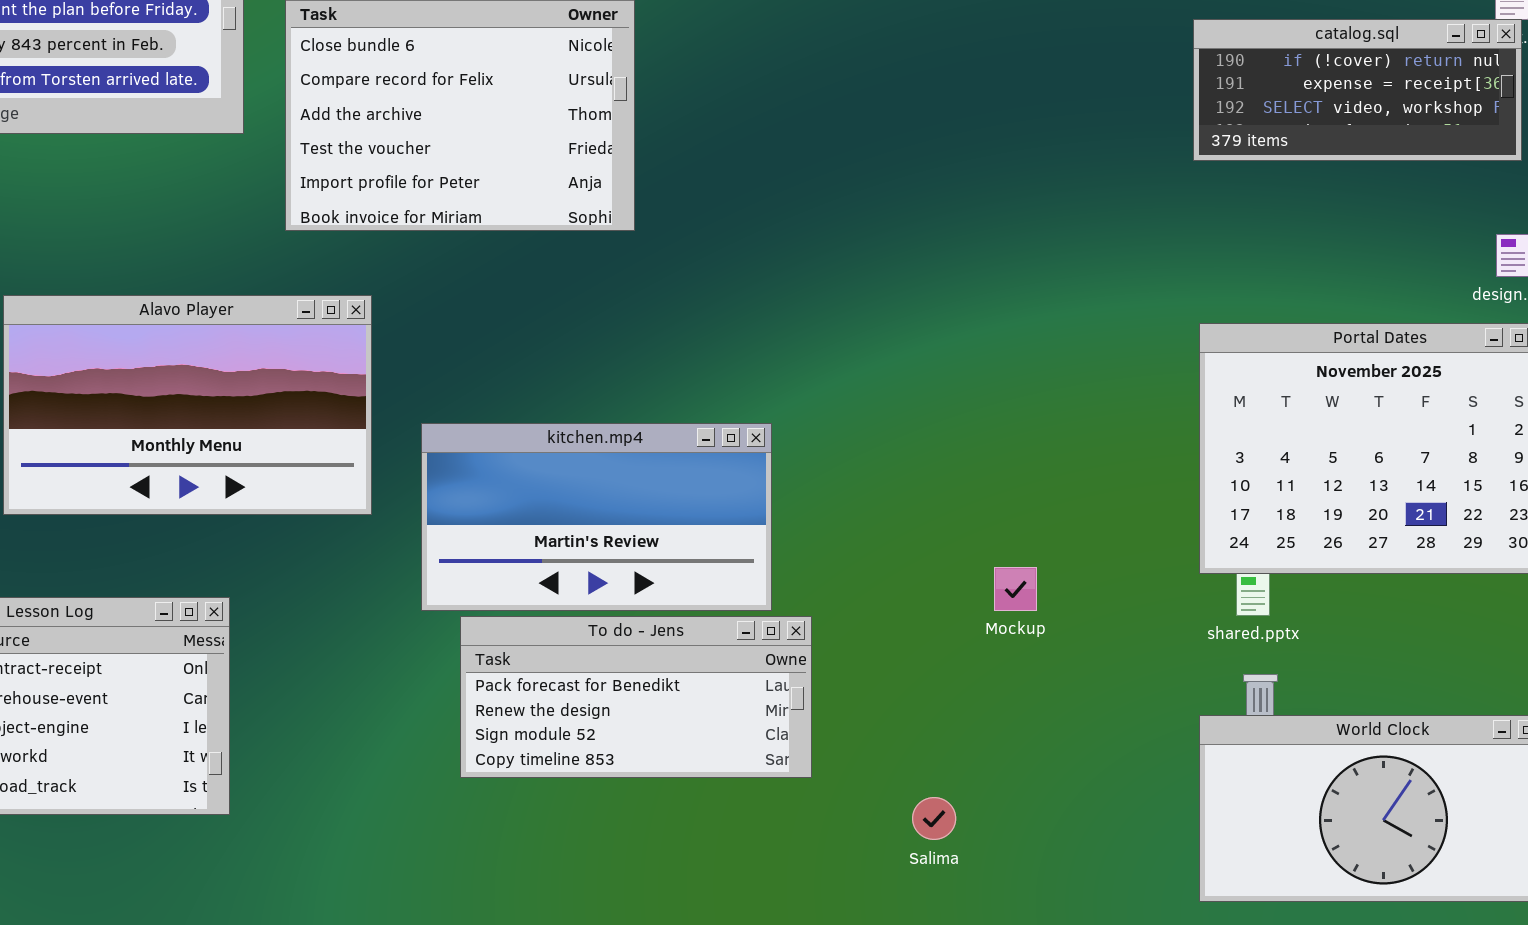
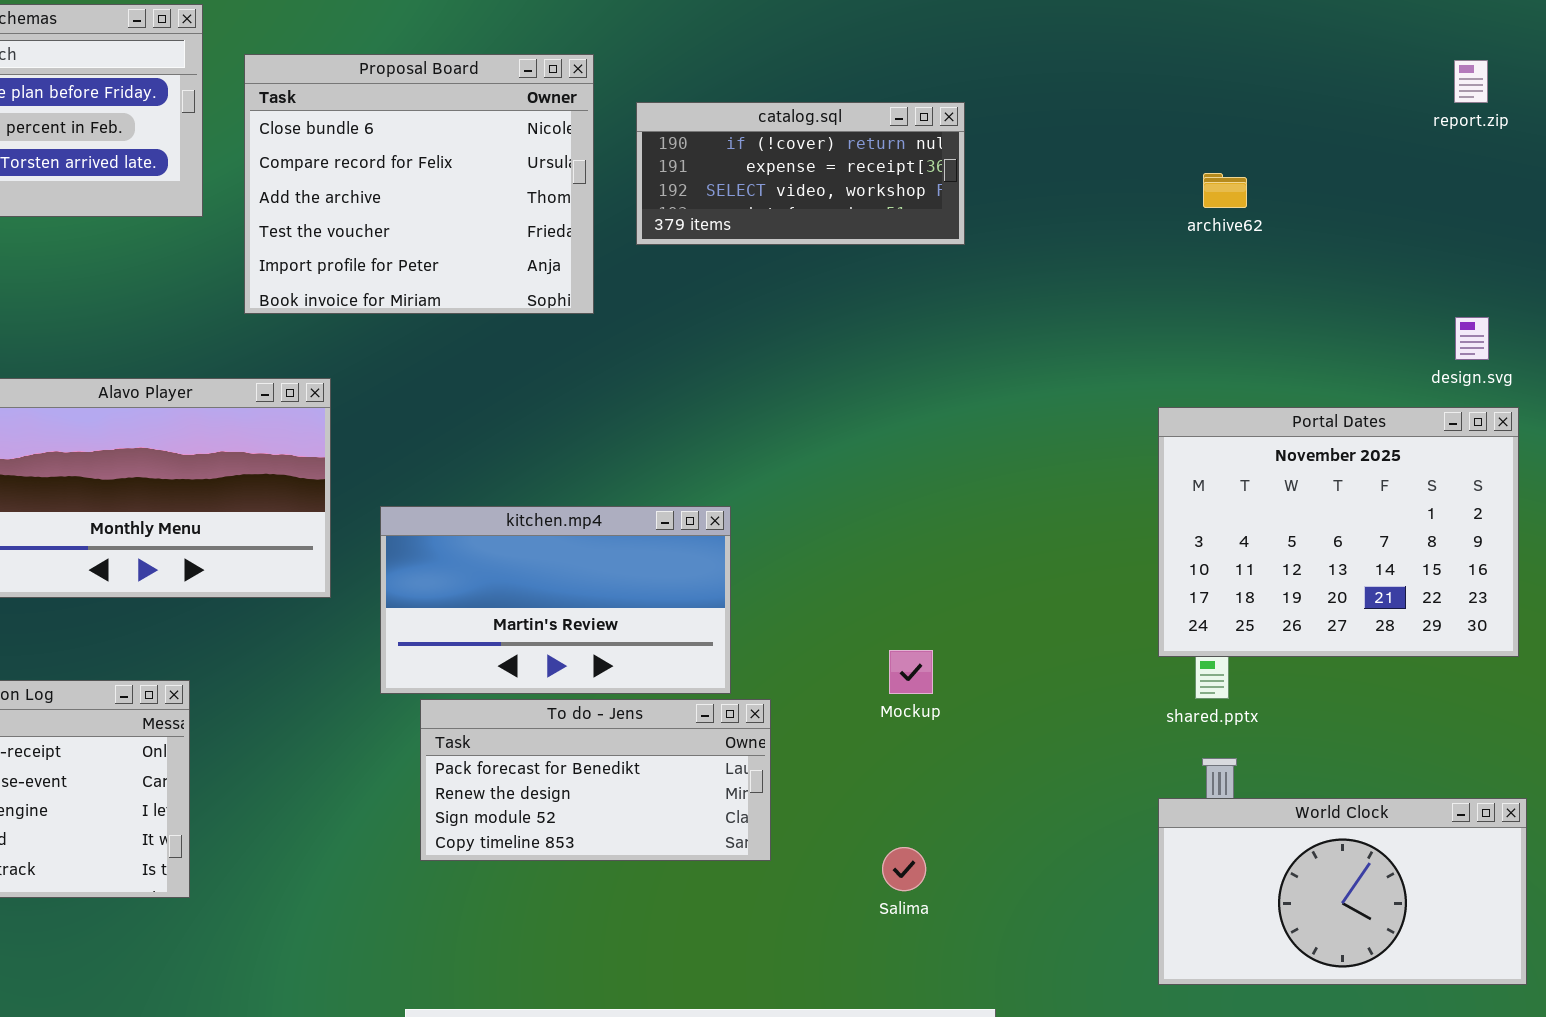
catalog.sql: [1193,19,1522,161] -> [636,102,965,245], moved
Mockup: [994,567,1037,611] -> [889,650,933,694], moved
Salima: [912,797,956,840] -> [882,847,926,891], moved

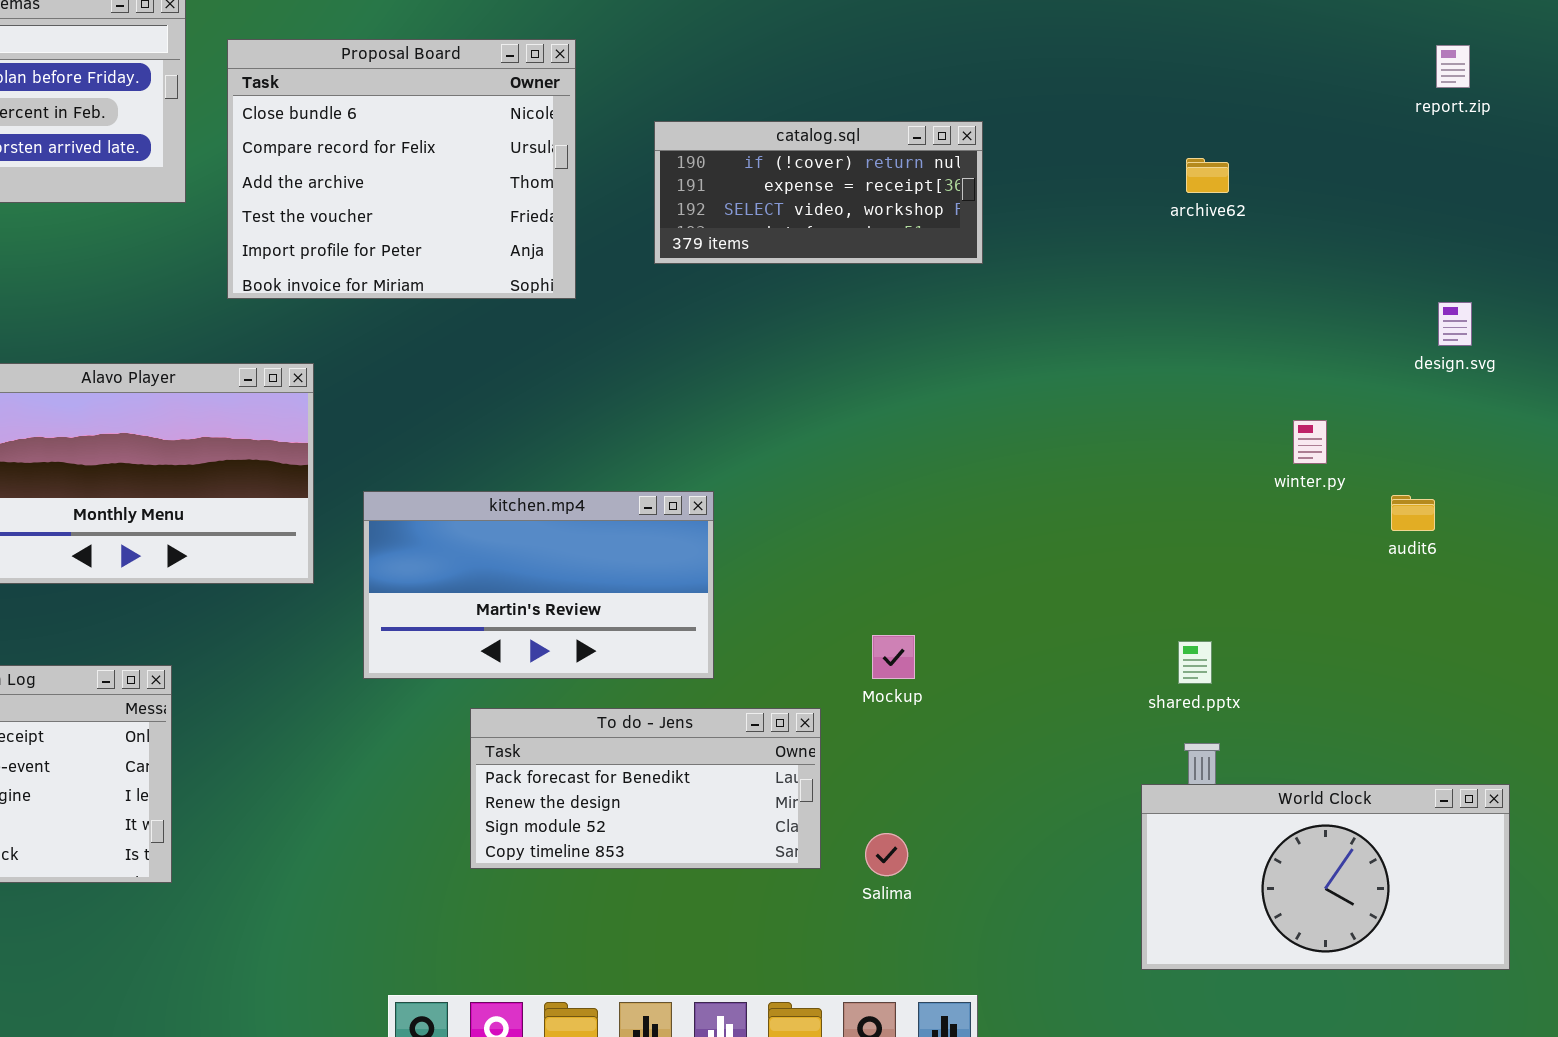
catalog.sql: [636,102,965,245] -> [654,121,983,264], moved
Portal Dates: [1158,407,1519,657] -> none, closed
To do - Jens: [420,699,771,861] -> [470,708,821,869], moved

